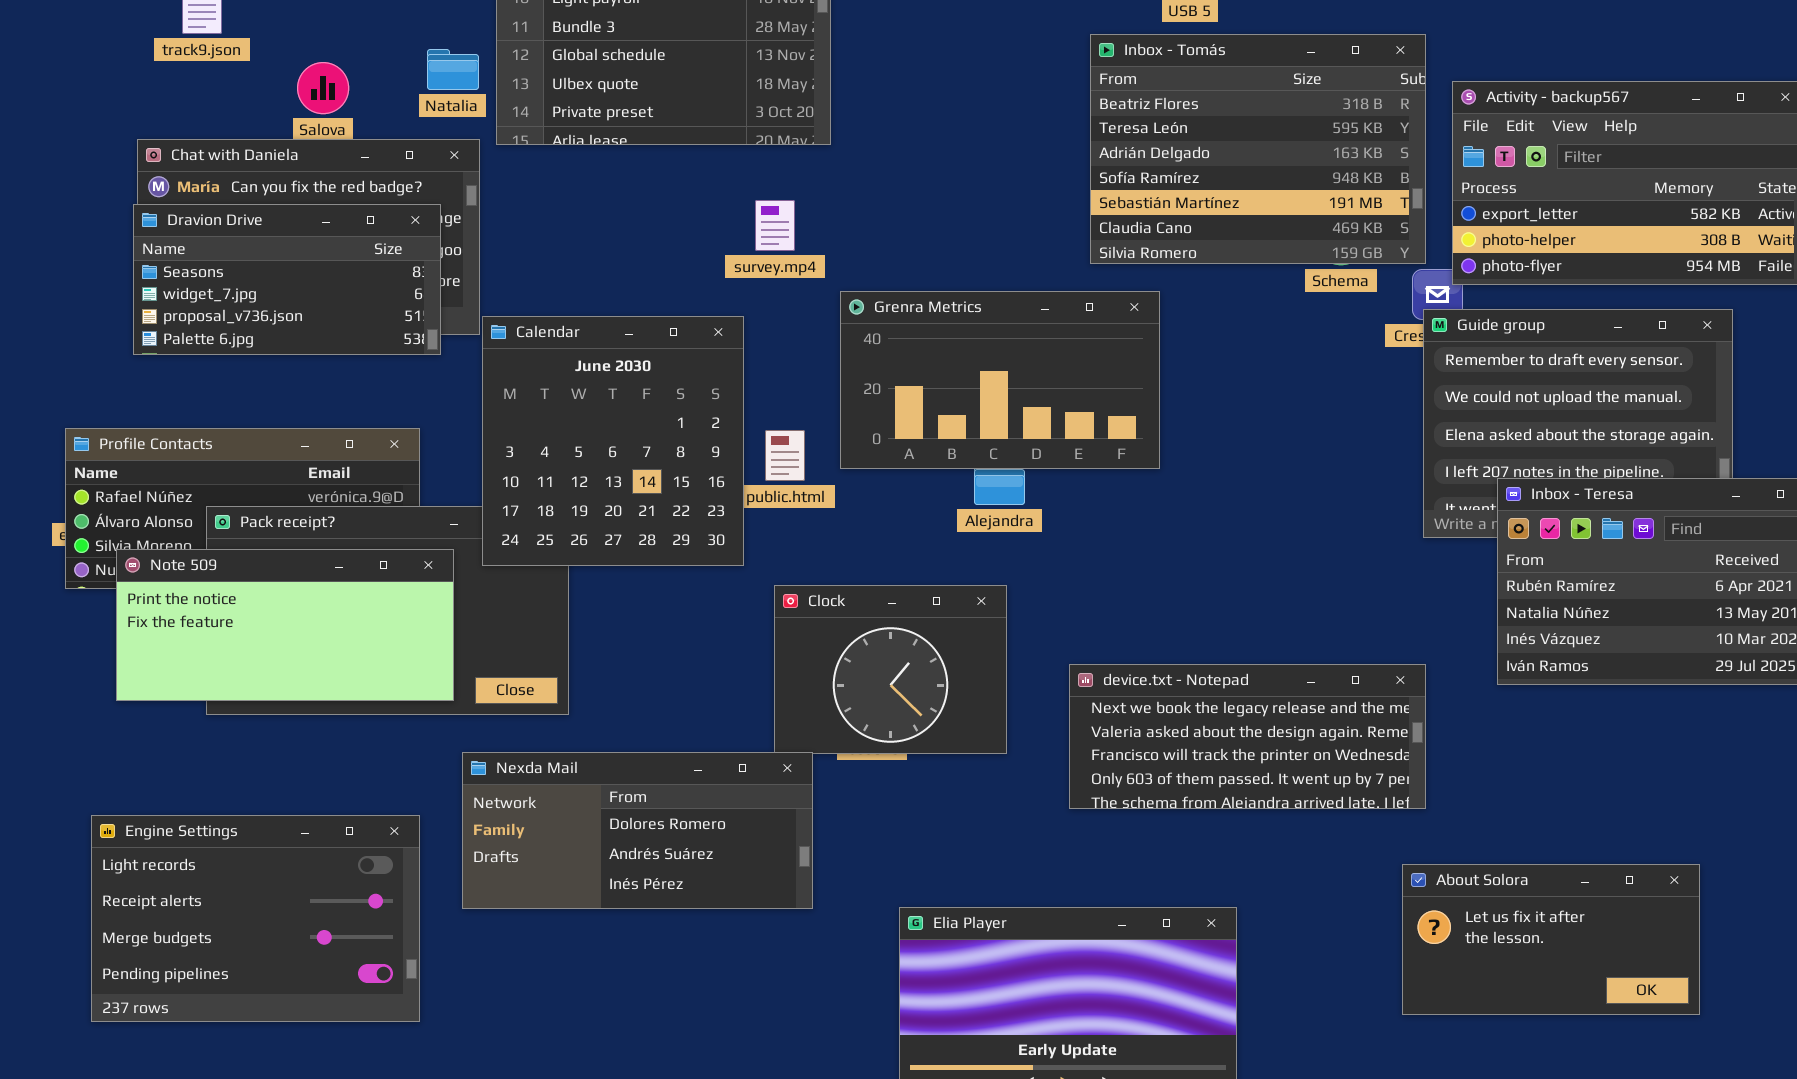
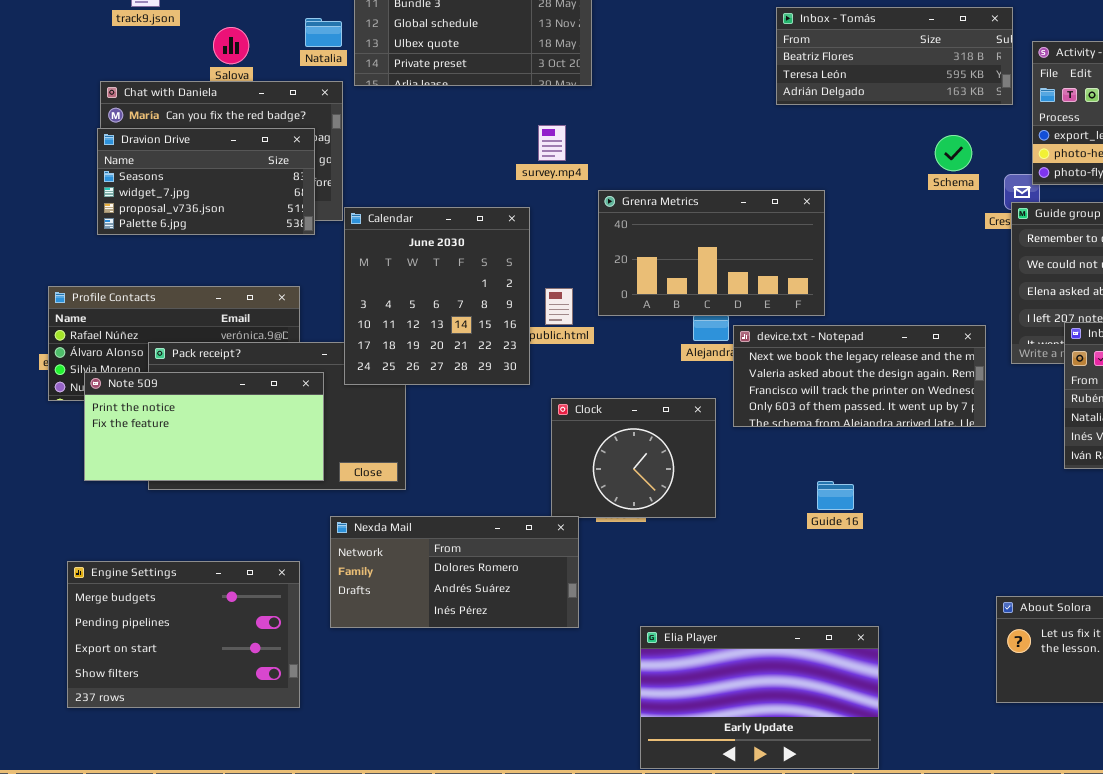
Inbox - Tomás: [1090,34,1426,264] -> [776,7,1013,105], resized
device.txt - Notepad: [1069,664,1426,809] -> [733,325,986,427], moved
Engine Settings: [91,815,420,1022] -> [67,561,300,708], scrolled down 2 rows

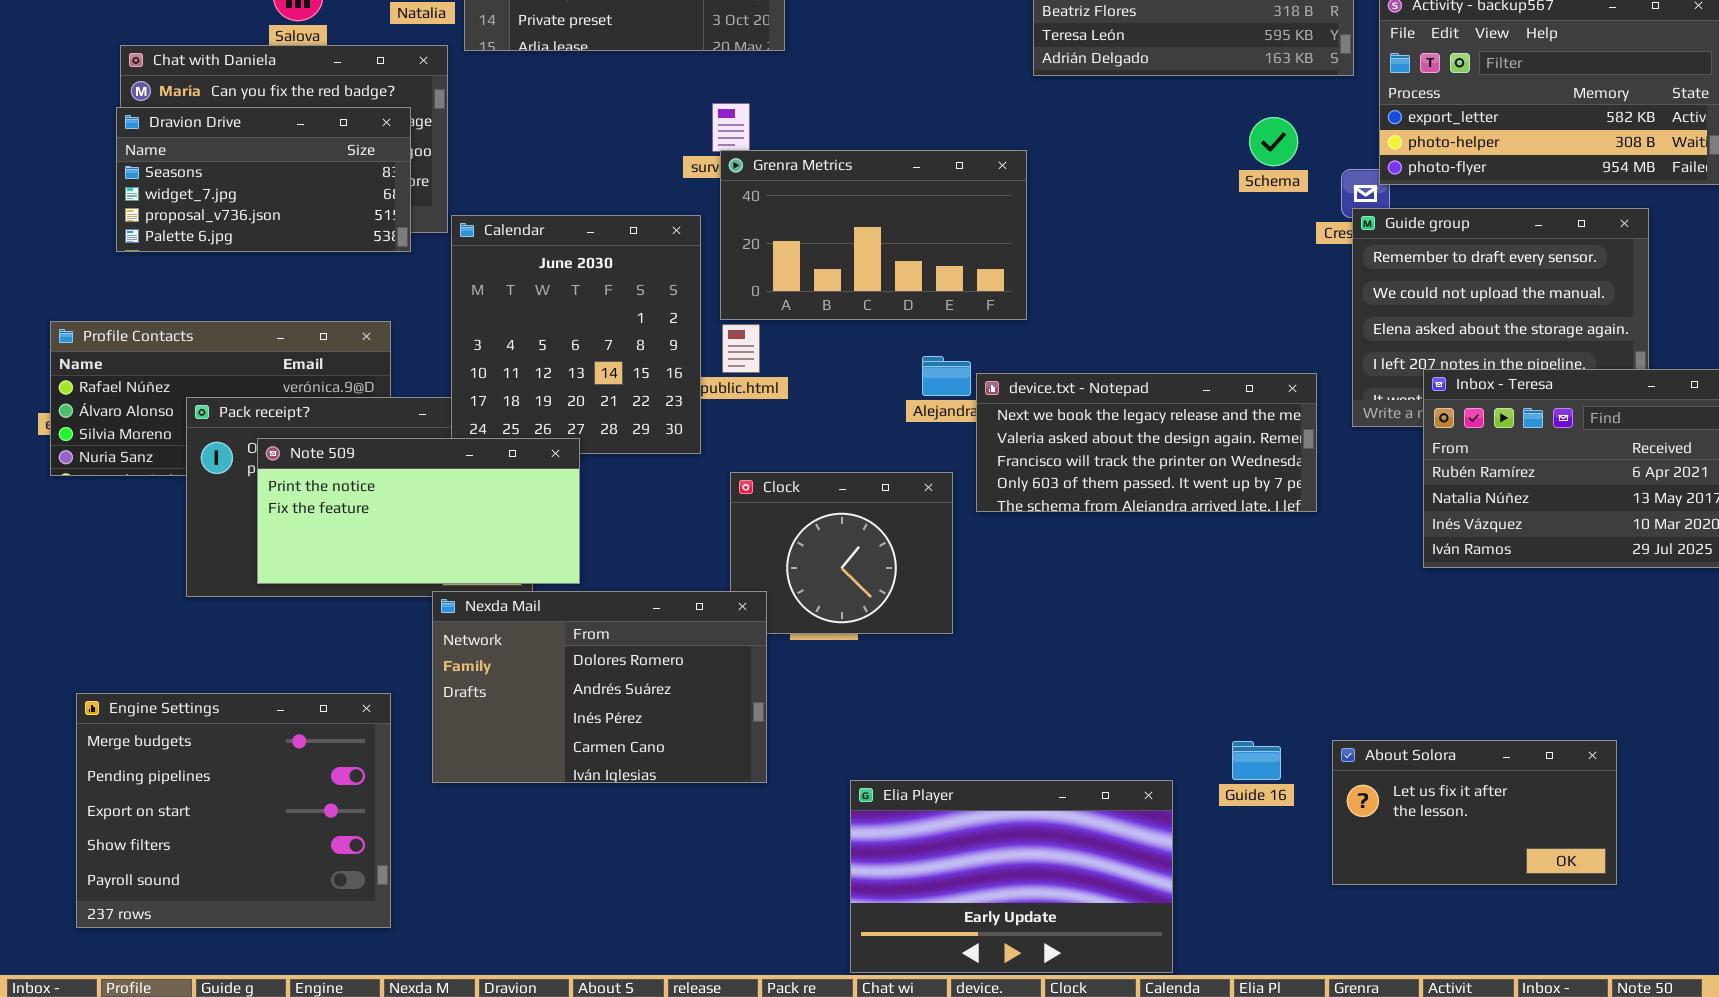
Grenra Metrics: [598,190,825,316] -> [720,150,1027,320], moved
Note 509: [84,372,324,481] -> [257,438,580,584], moved
Guide 16: [817,481,854,510] -> [1232,741,1281,780], moved
Nexda Mail: [330,516,579,628] -> [432,591,767,783], resized
Engine Settings: [67,561,300,708] -> [76,693,391,928], resized

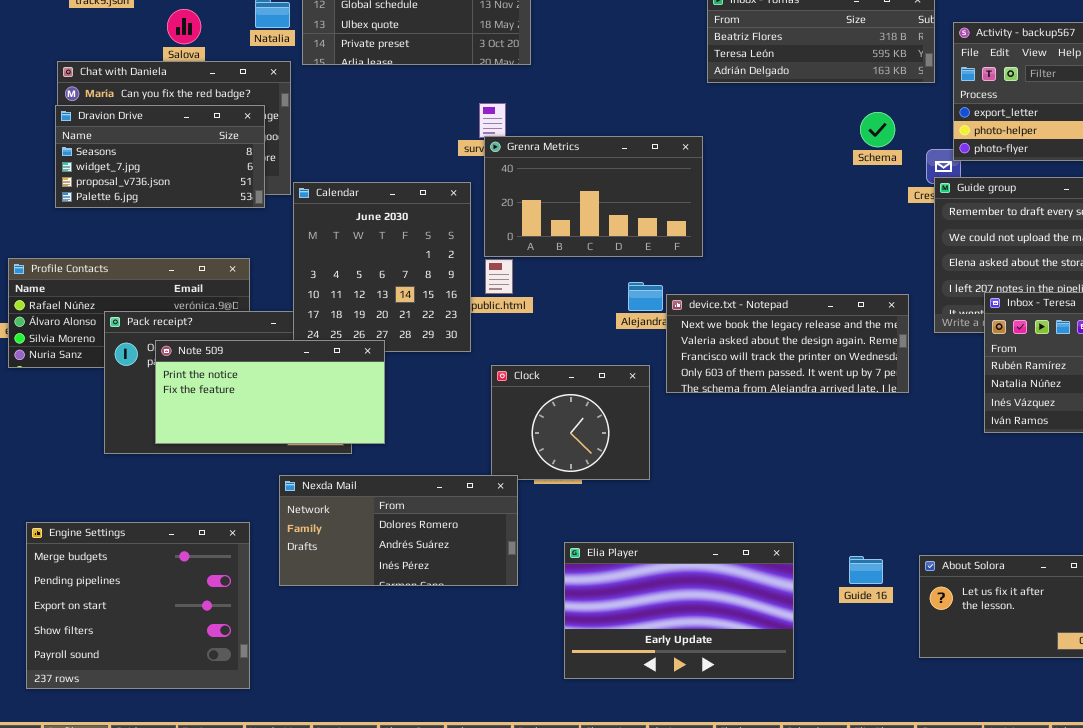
Nexda Mail: [432,591,767,783] -> [279,475,518,586], resized
Elia Player: [850,780,1173,973] -> [564,542,794,679], moved

